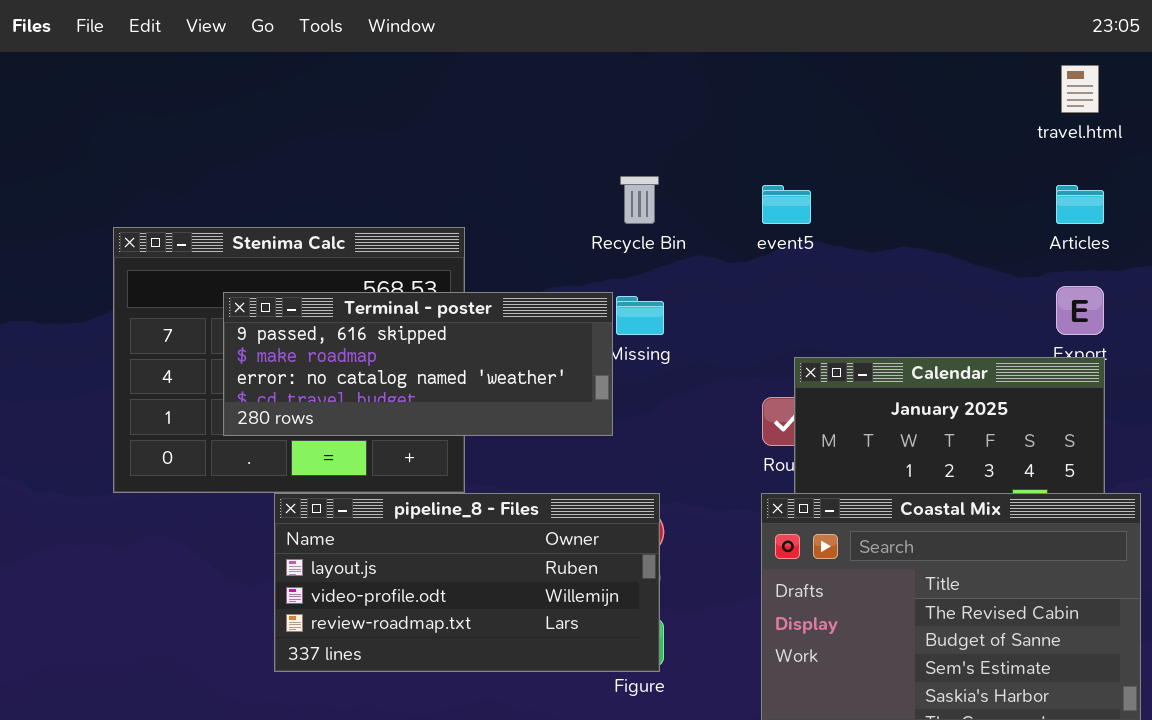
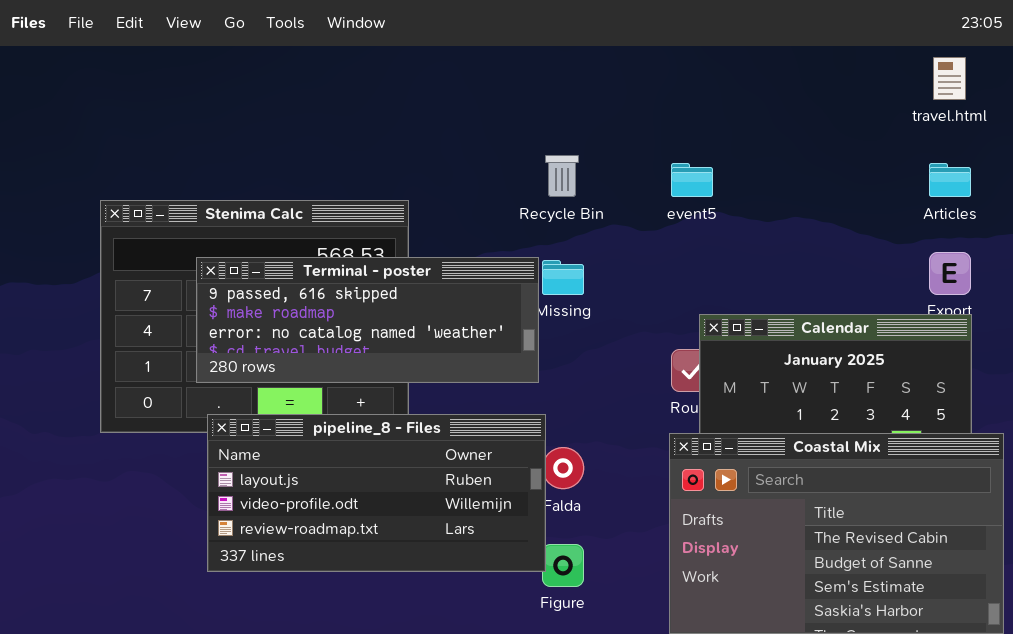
pipeline_8 - Files: [274,493,660,672] -> [207,414,546,572], moved

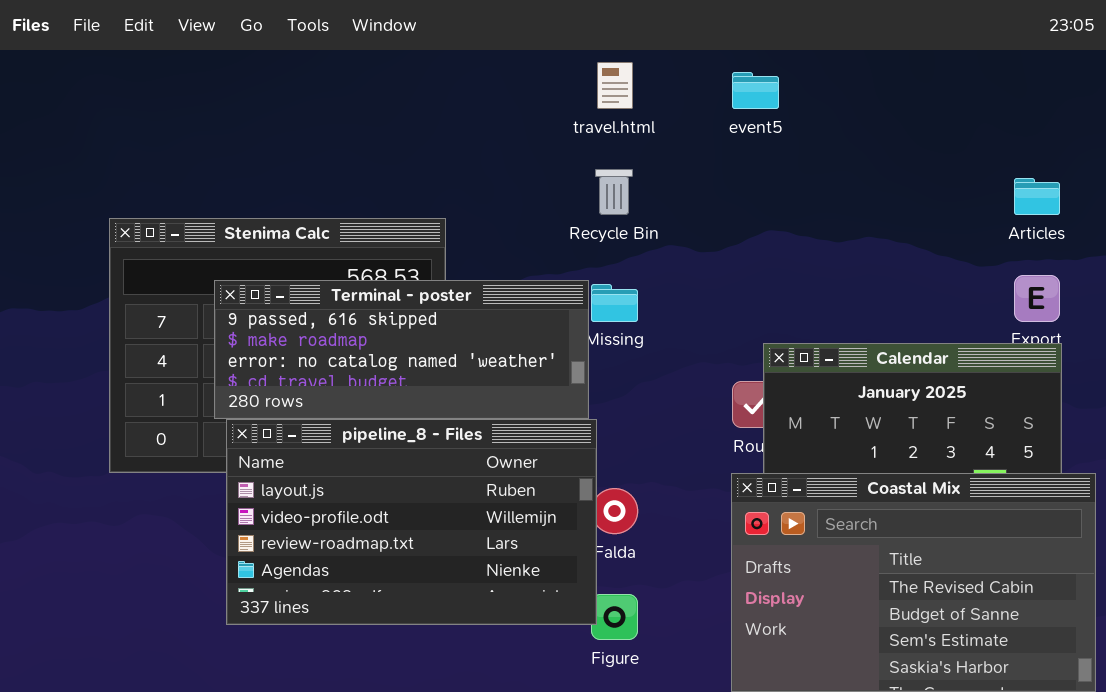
travel.html: [933,57,966,100] -> [597,62,633,109], moved
event5: [671,163,713,197] -> [732,72,779,109], moved
pipeline_8 - Files: [207,414,546,572] -> [226,419,597,625], resized

